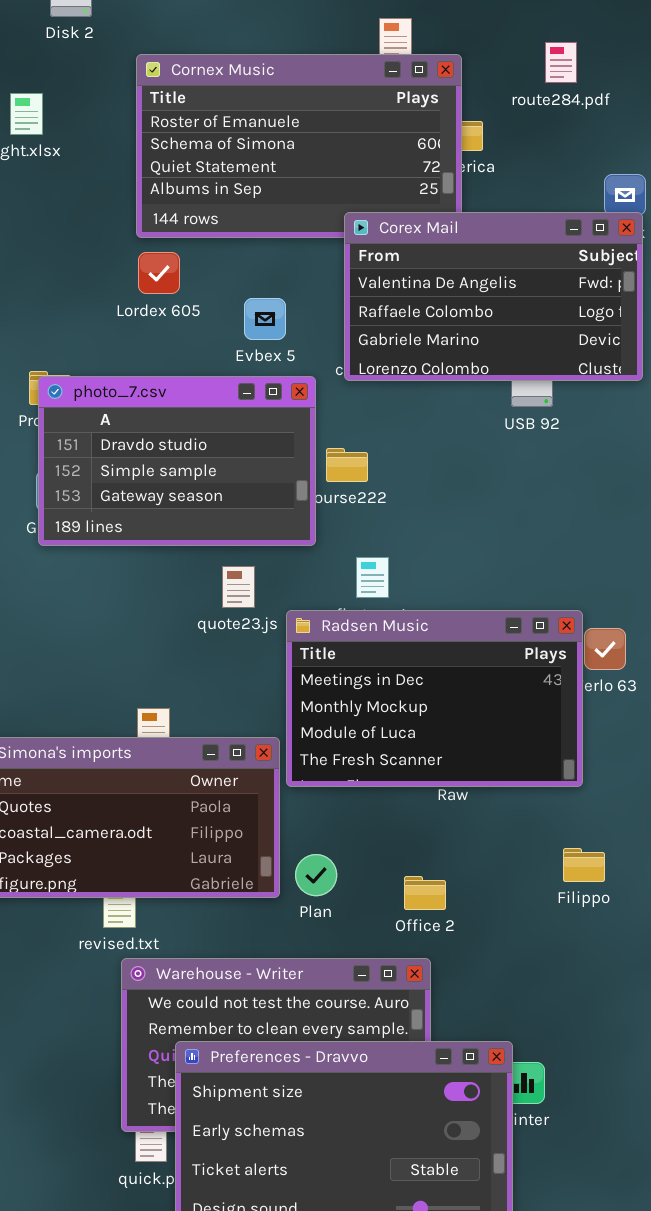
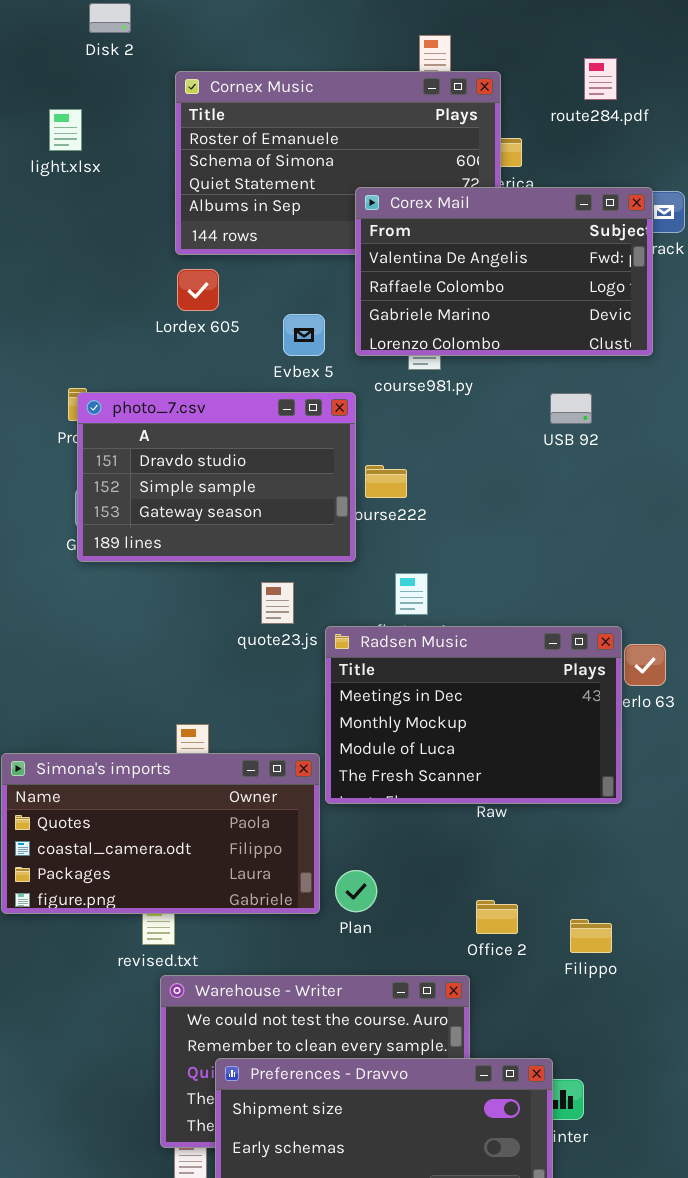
Corex Mail: [344,212,643,381] -> [355,187,653,356], moved
Filippo: [563,848,605,882] -> [570,919,612,953], moved
Office 2: [404,876,446,910] -> [476,900,518,934], moved

